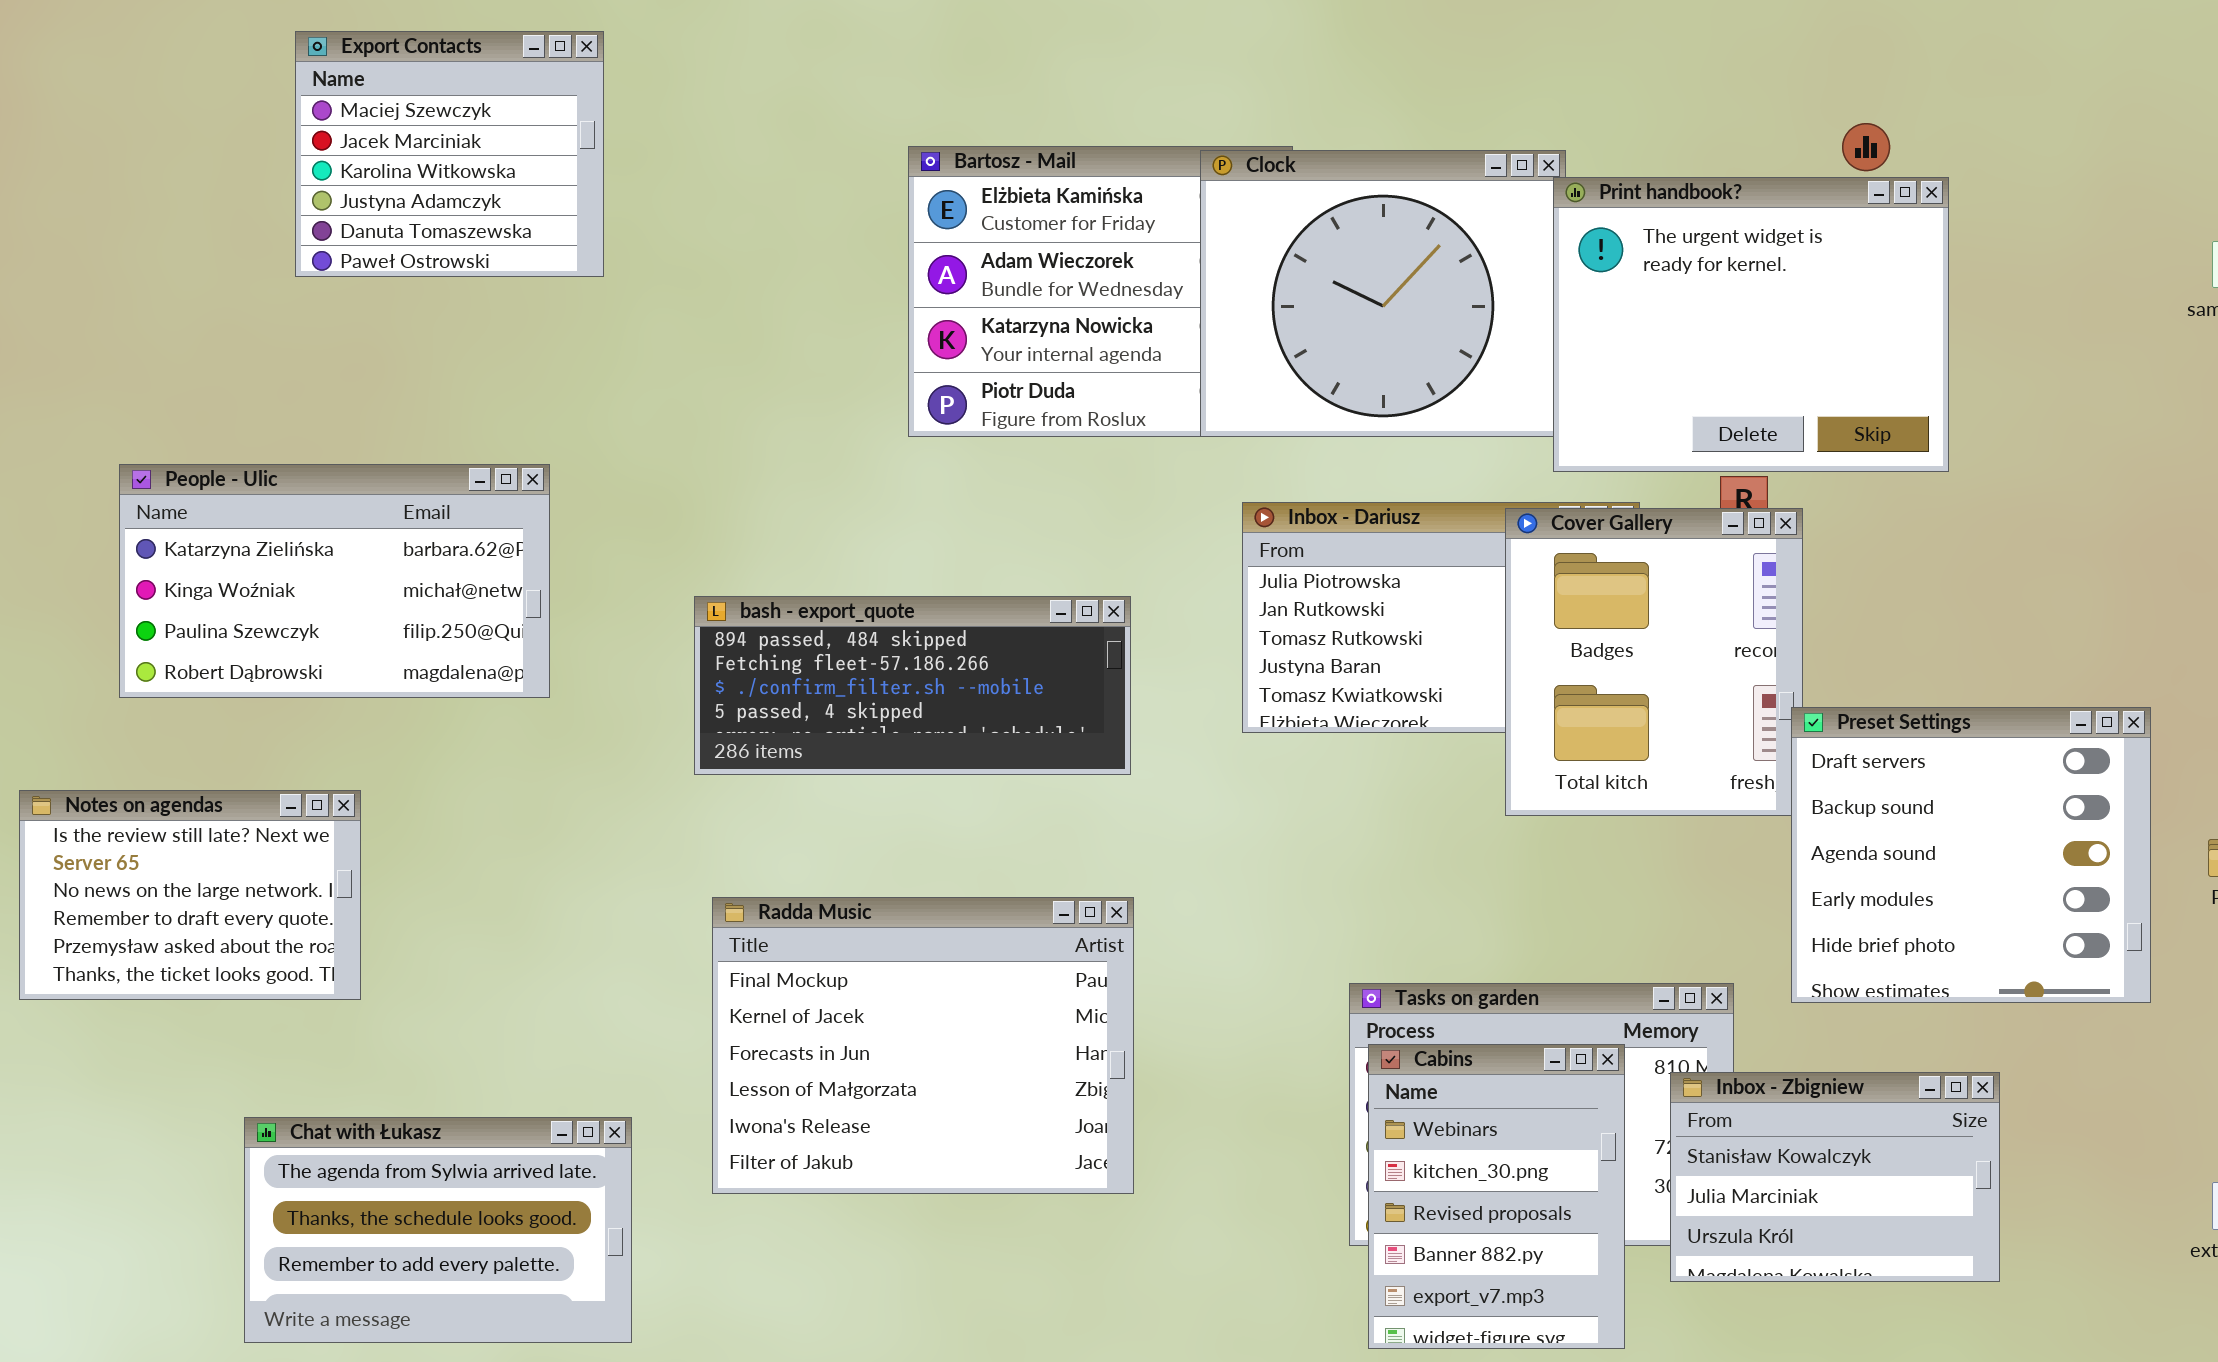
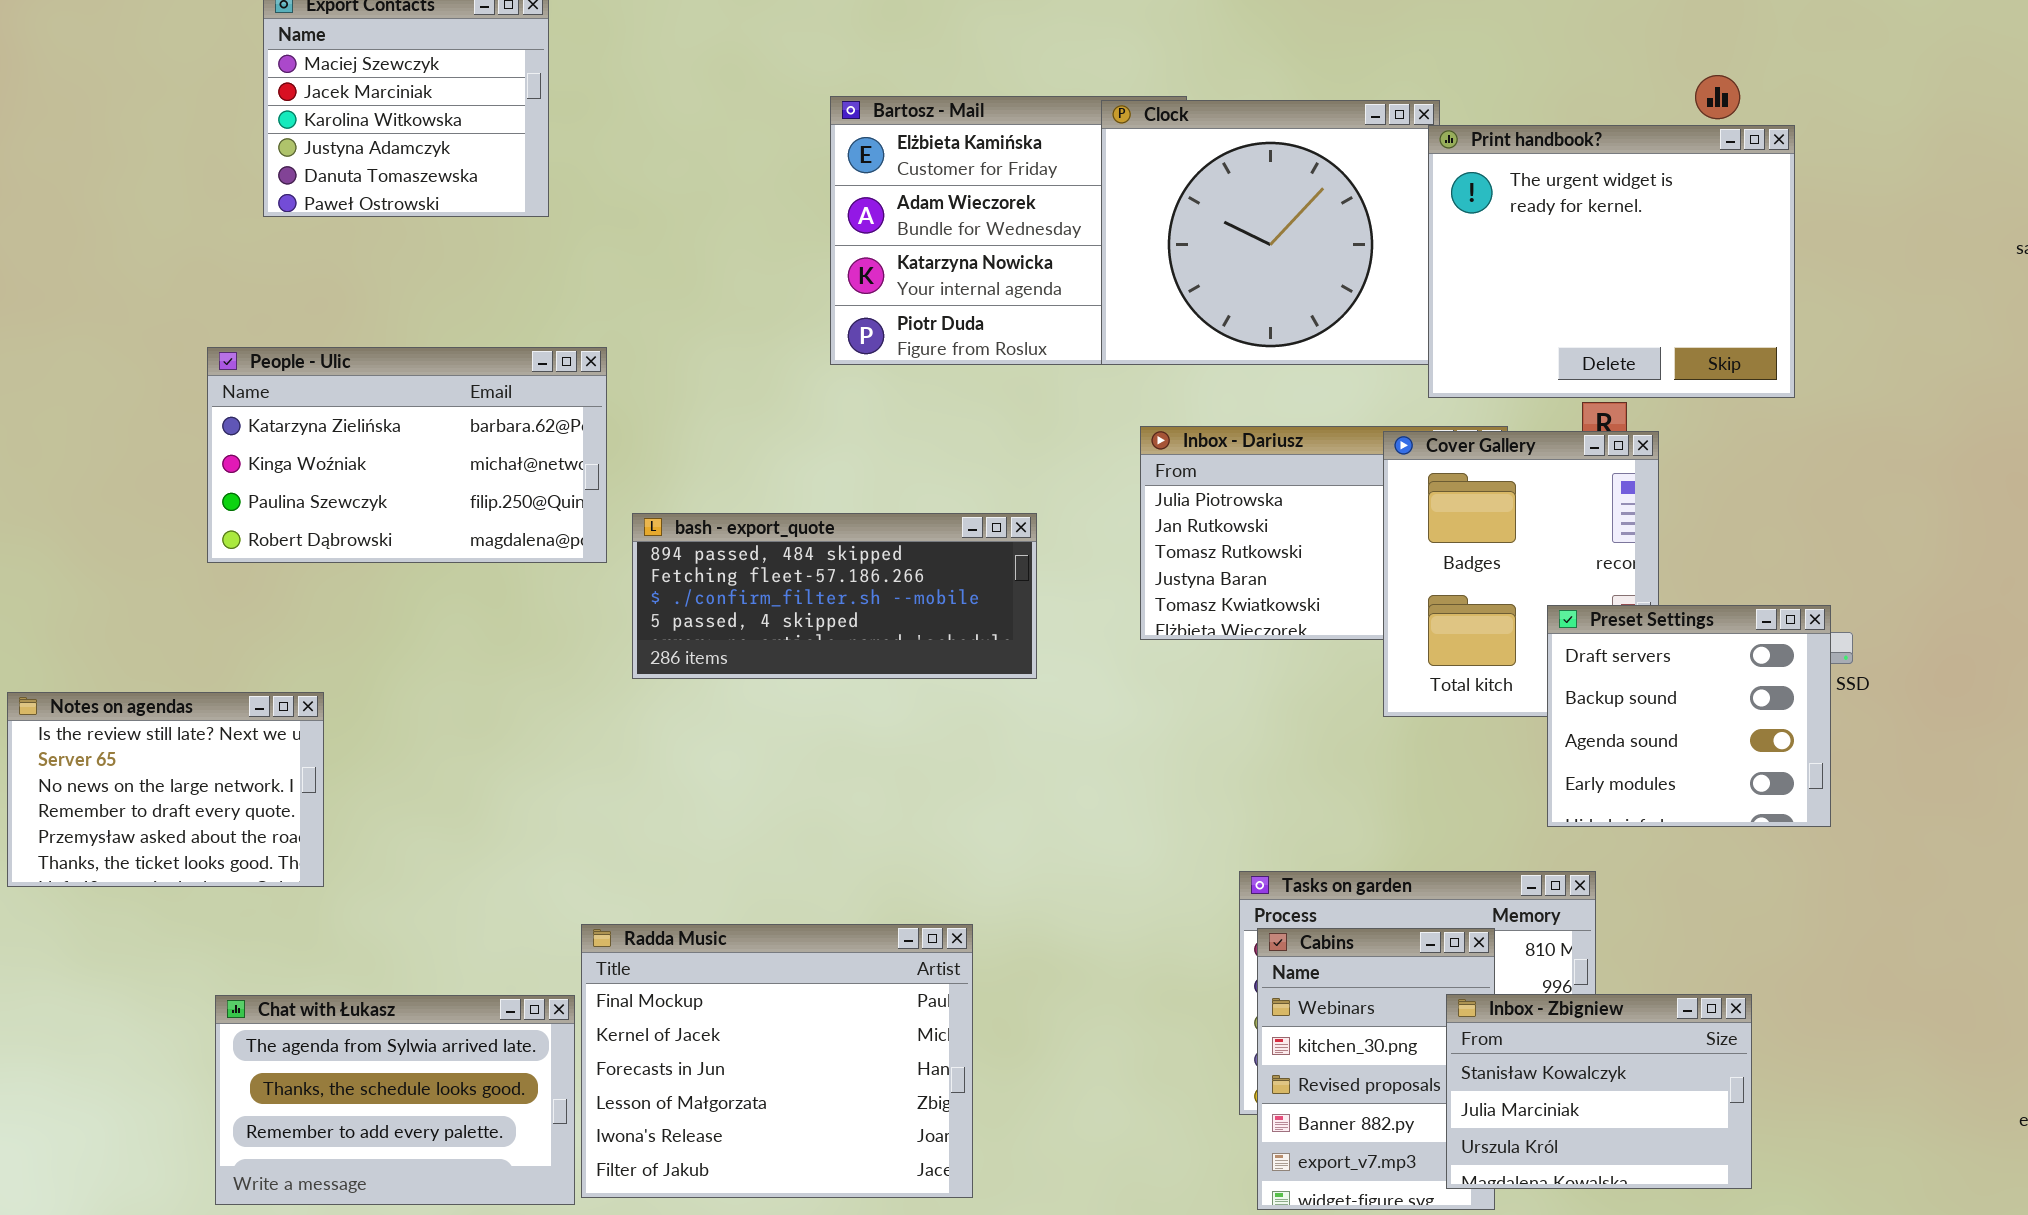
People - Ulic: [119,464,550,698] -> [207,347,607,563], moved
Preset Settings: [1791,707,2151,1003] -> [1547,605,1831,827], moved, resized
Radda Music: [712,897,1134,1194] -> [581,924,973,1198], moved
Inbox - Zbigniew: [1670,1072,2000,1282] -> [1446,994,1752,1189], moved

